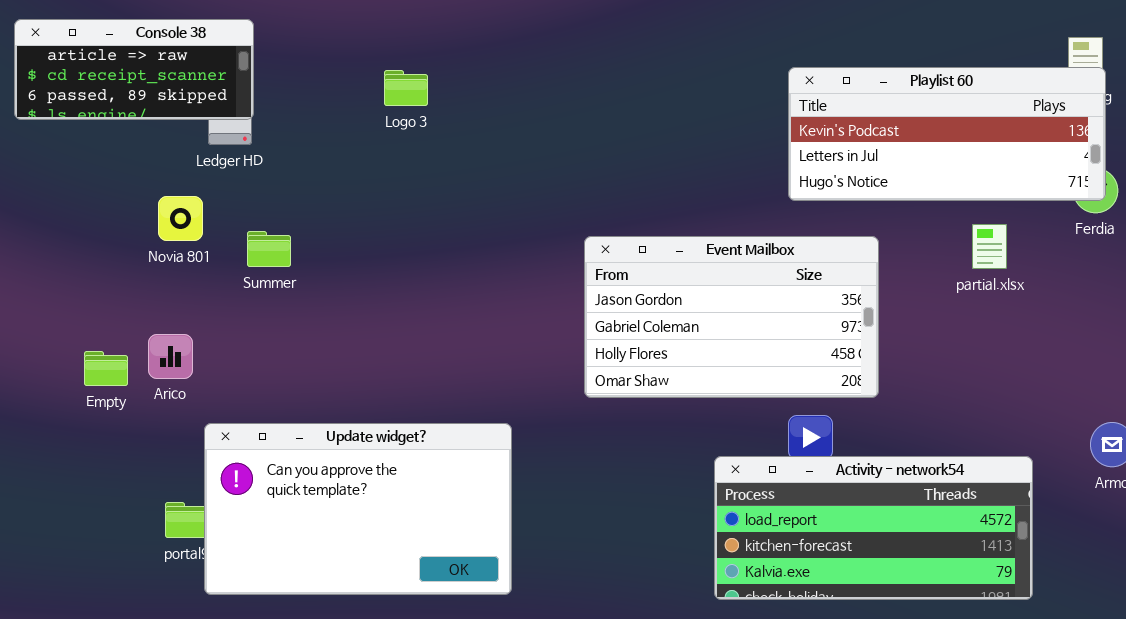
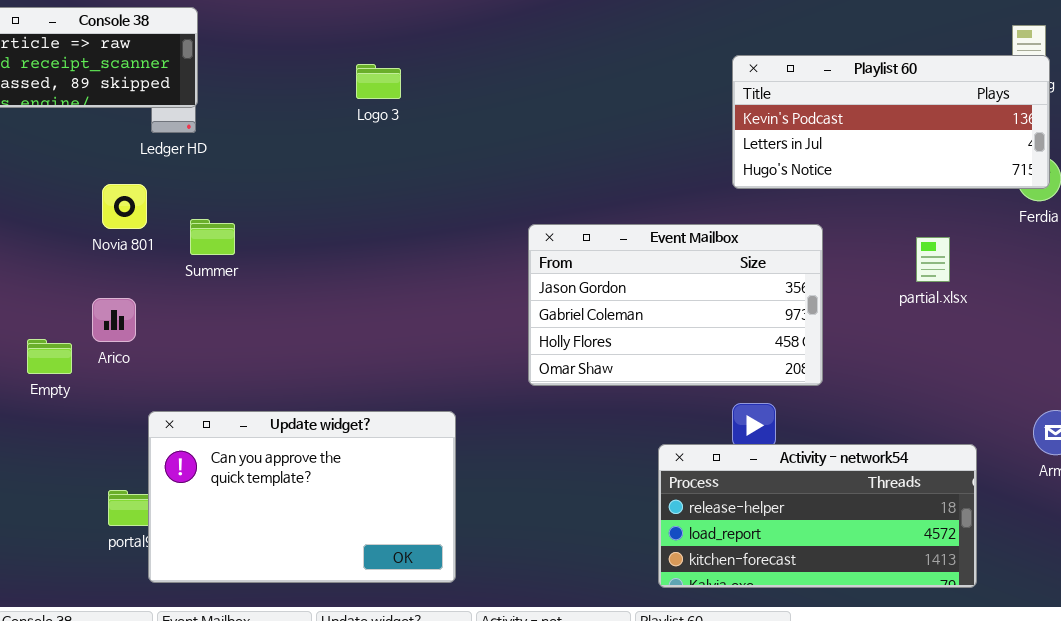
Logo 3: [384,70,428,106] -> [356,64,401,99], moved
partial.xlsx: [972,224,1007,269] -> [916,237,950,282], moved
Arico: [148,334,193,379] -> [92,298,136,342], moved
Activity - network54: [714,456,1033,600] -> [658,444,977,588], scrolled up 1 row

